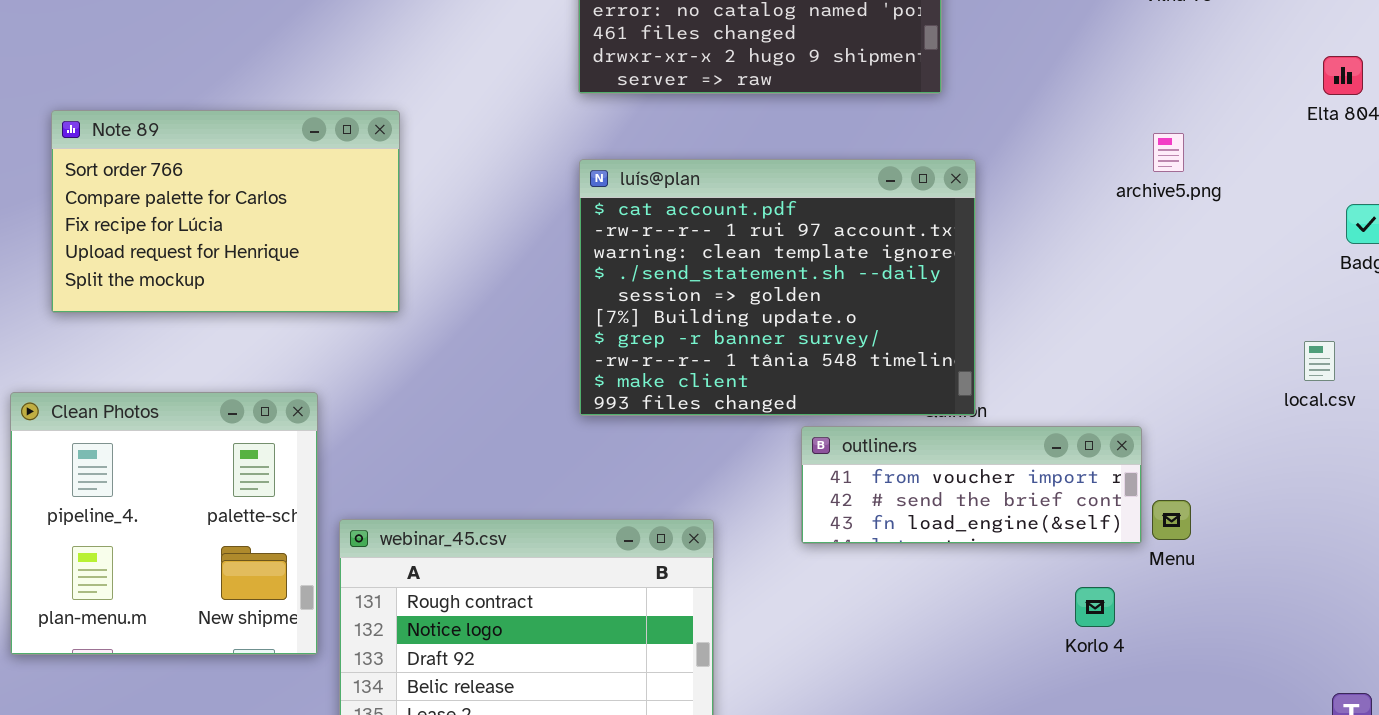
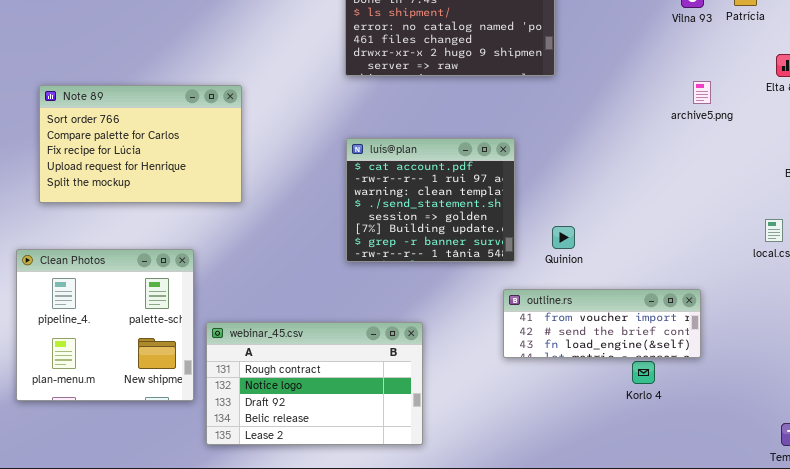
archive5.png: [1153,133,1184,172] -> [693,81,711,104], moved
luís@plan: [579,159,976,416] -> [346,138,515,262], resized
outline.rs: [801,426,1142,544] -> [503,289,701,358], moved

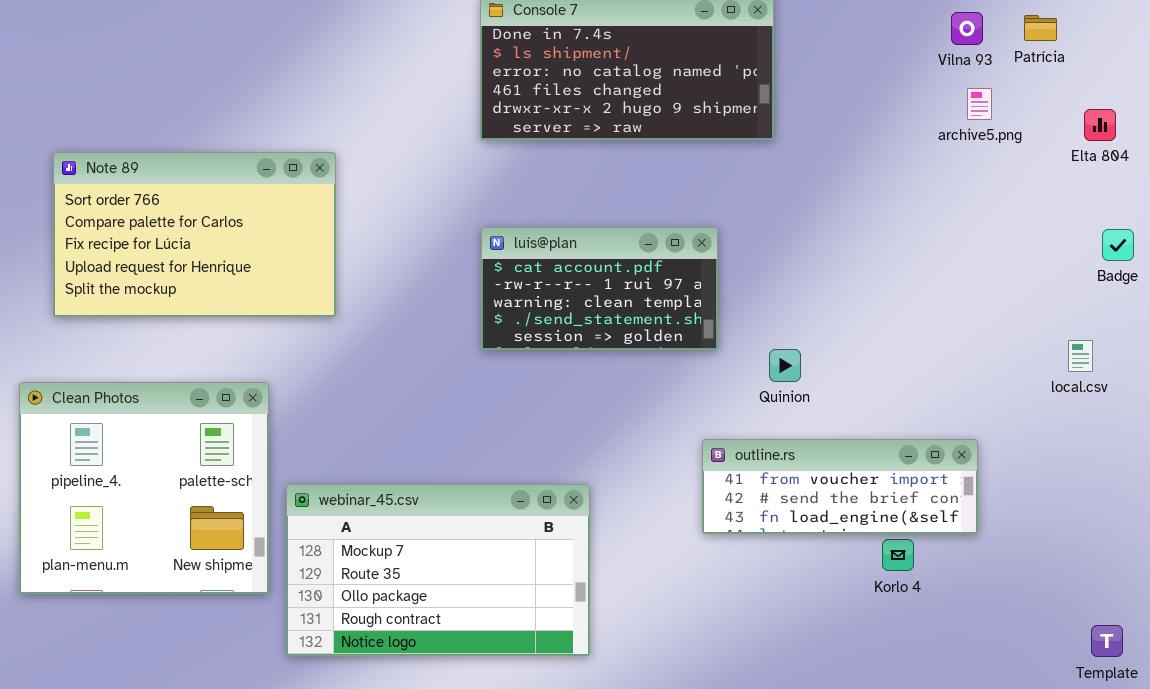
archive5.png: [693,81,711,104] -> [967,88,992,120], moved
luís@plan: [346,138,515,262] -> [481,227,718,350], resized
webinar_45.csv: [206,322,423,445] -> [286,484,590,656], scrolled up 3 rows

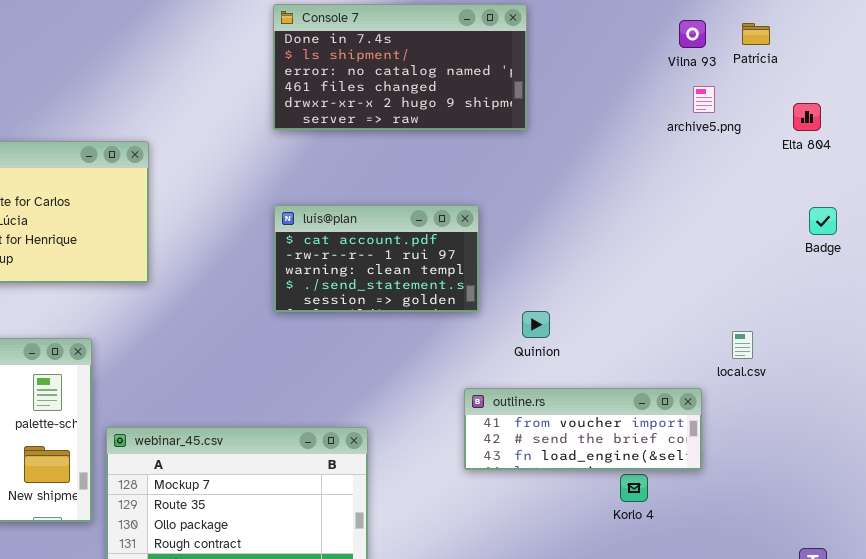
local.csv: [1068,340,1093,372] -> [732,331,753,359], moved

